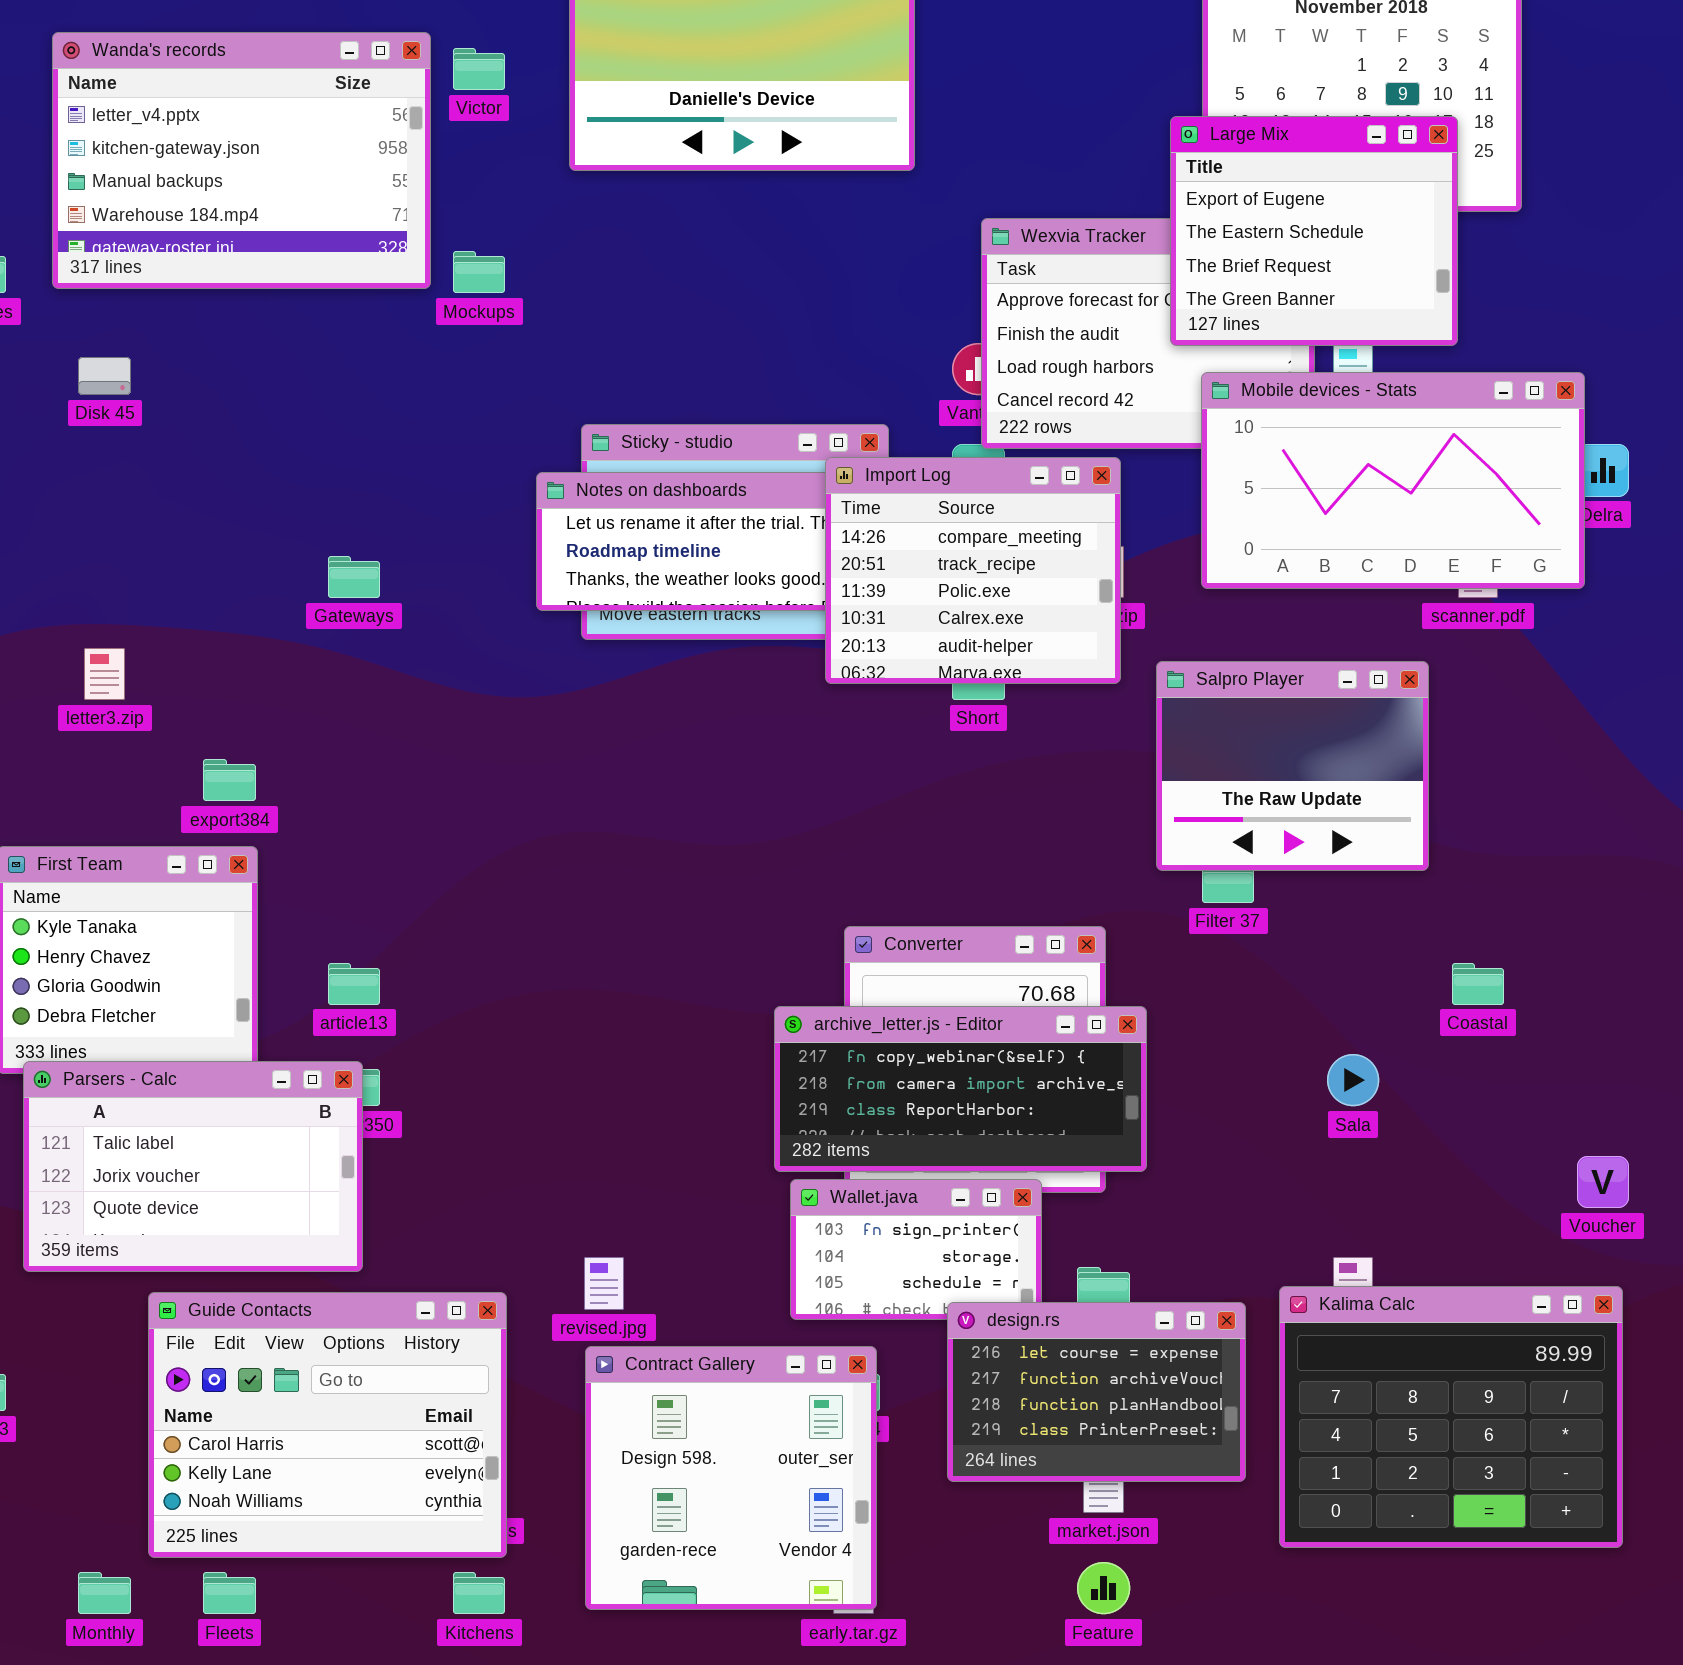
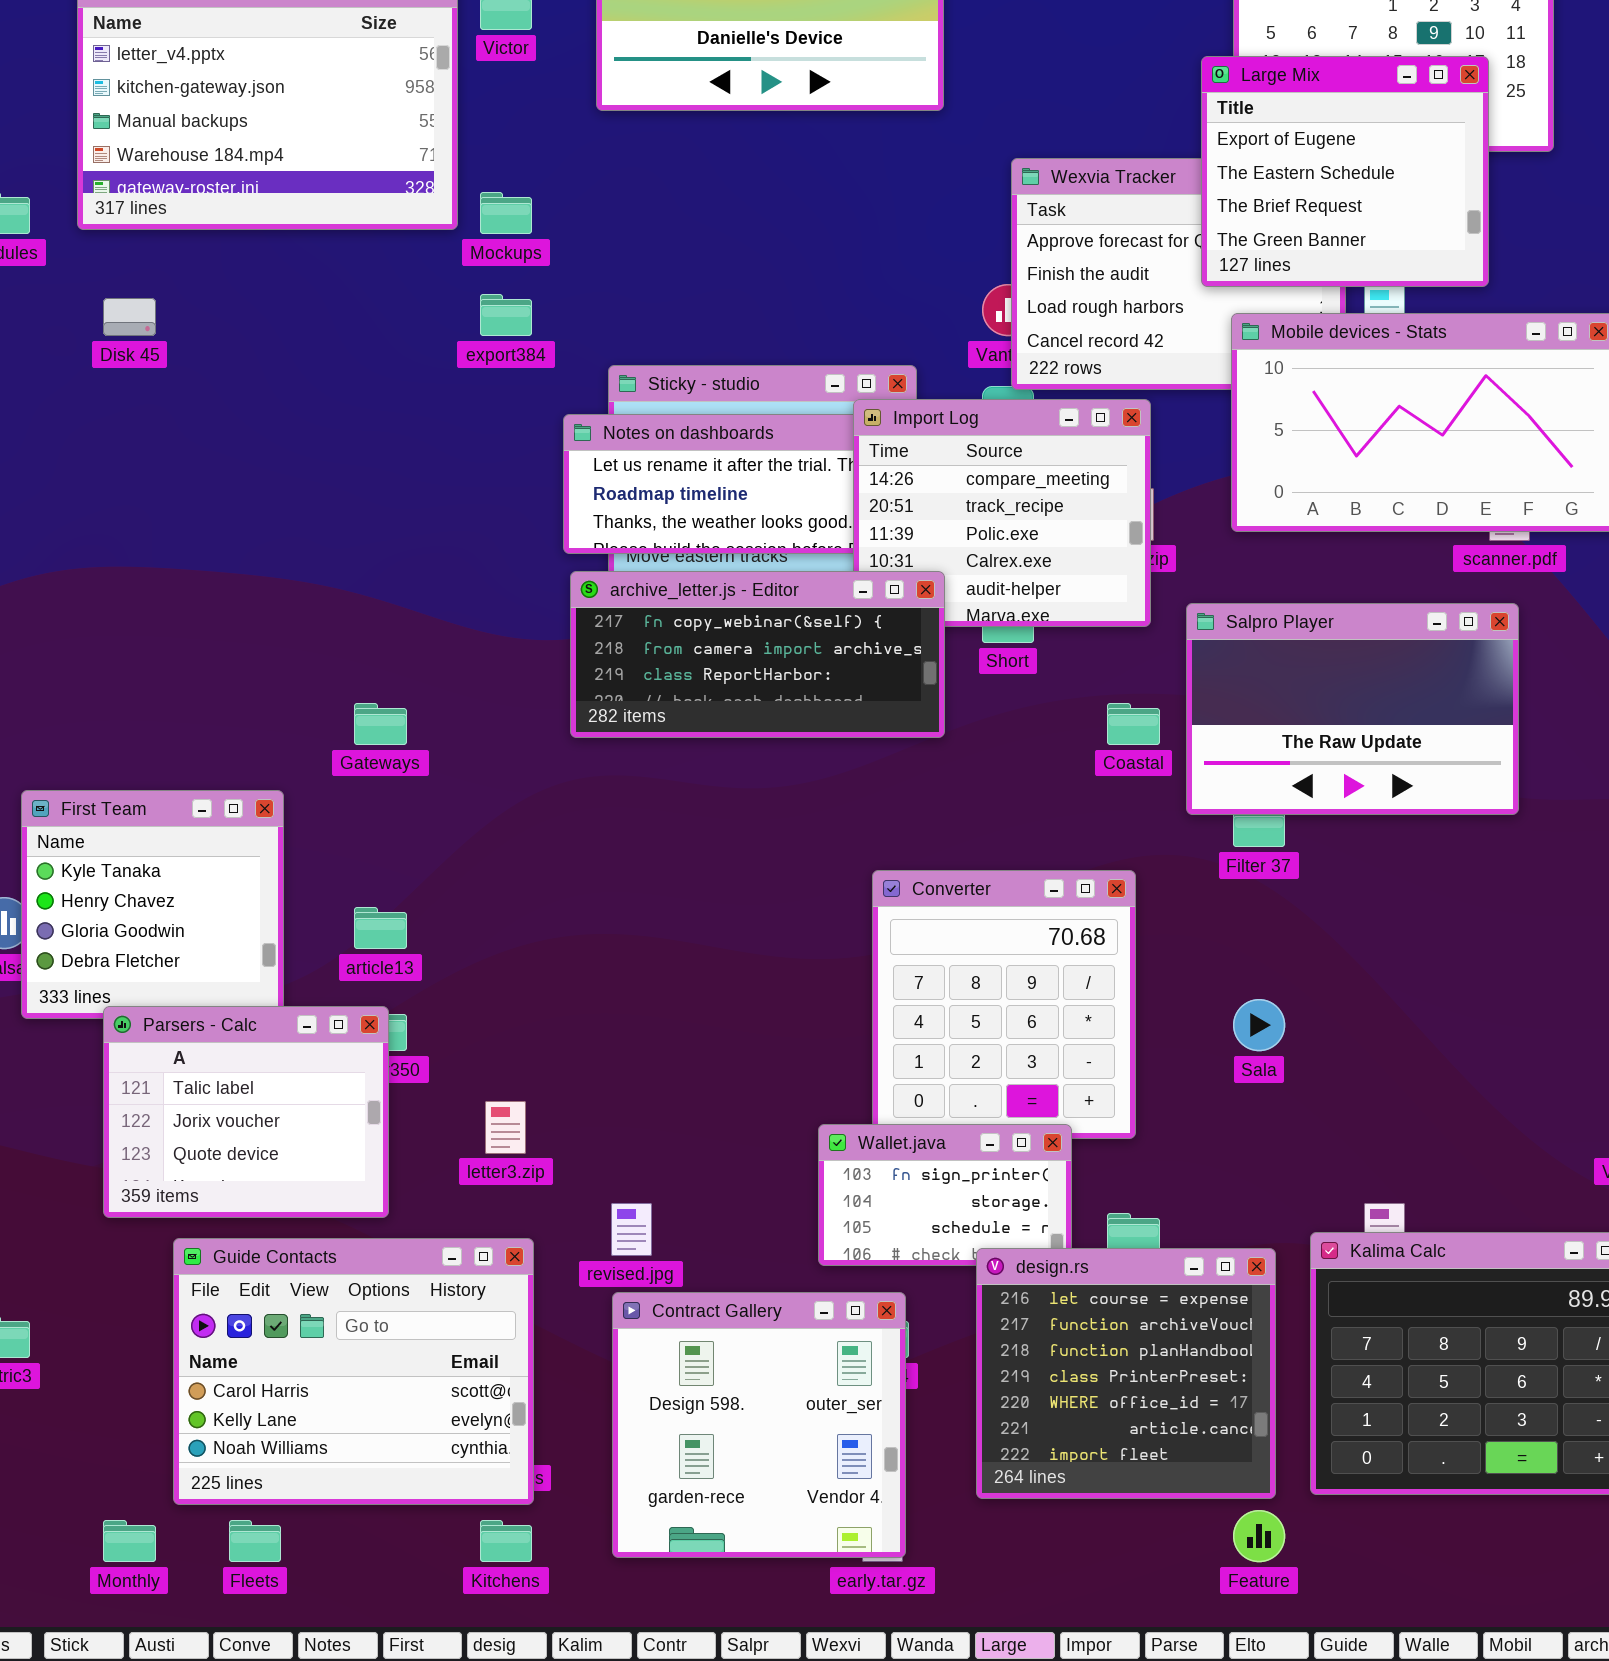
Gateways: [328,556,380,598] -> [354,703,407,745], moved
letter3.zip: [84,648,125,700] -> [485,1101,526,1154], moved
Salpro Player: [1156,661,1429,871] -> [1186,603,1519,815], resized
export384: [203,759,256,801] -> [480,294,532,336], moved
Coastal: [1452,963,1504,1005] -> [1107,703,1160,745], moved
archive_letter.js - Editor: [774,1006,1147,1172] -> [570,571,945,738], moved
Sala: [1327,1054,1379,1106] -> [1233,999,1285,1051], moved
Parsers - Calc: [23,1061,363,1272] -> [103,1006,389,1218], resized
design.rs: [947,1302,1246,1482] -> [976,1248,1276,1499], resized
Feature: [1077,1562,1130,1614] -> [1233,1510,1285,1562], moved

